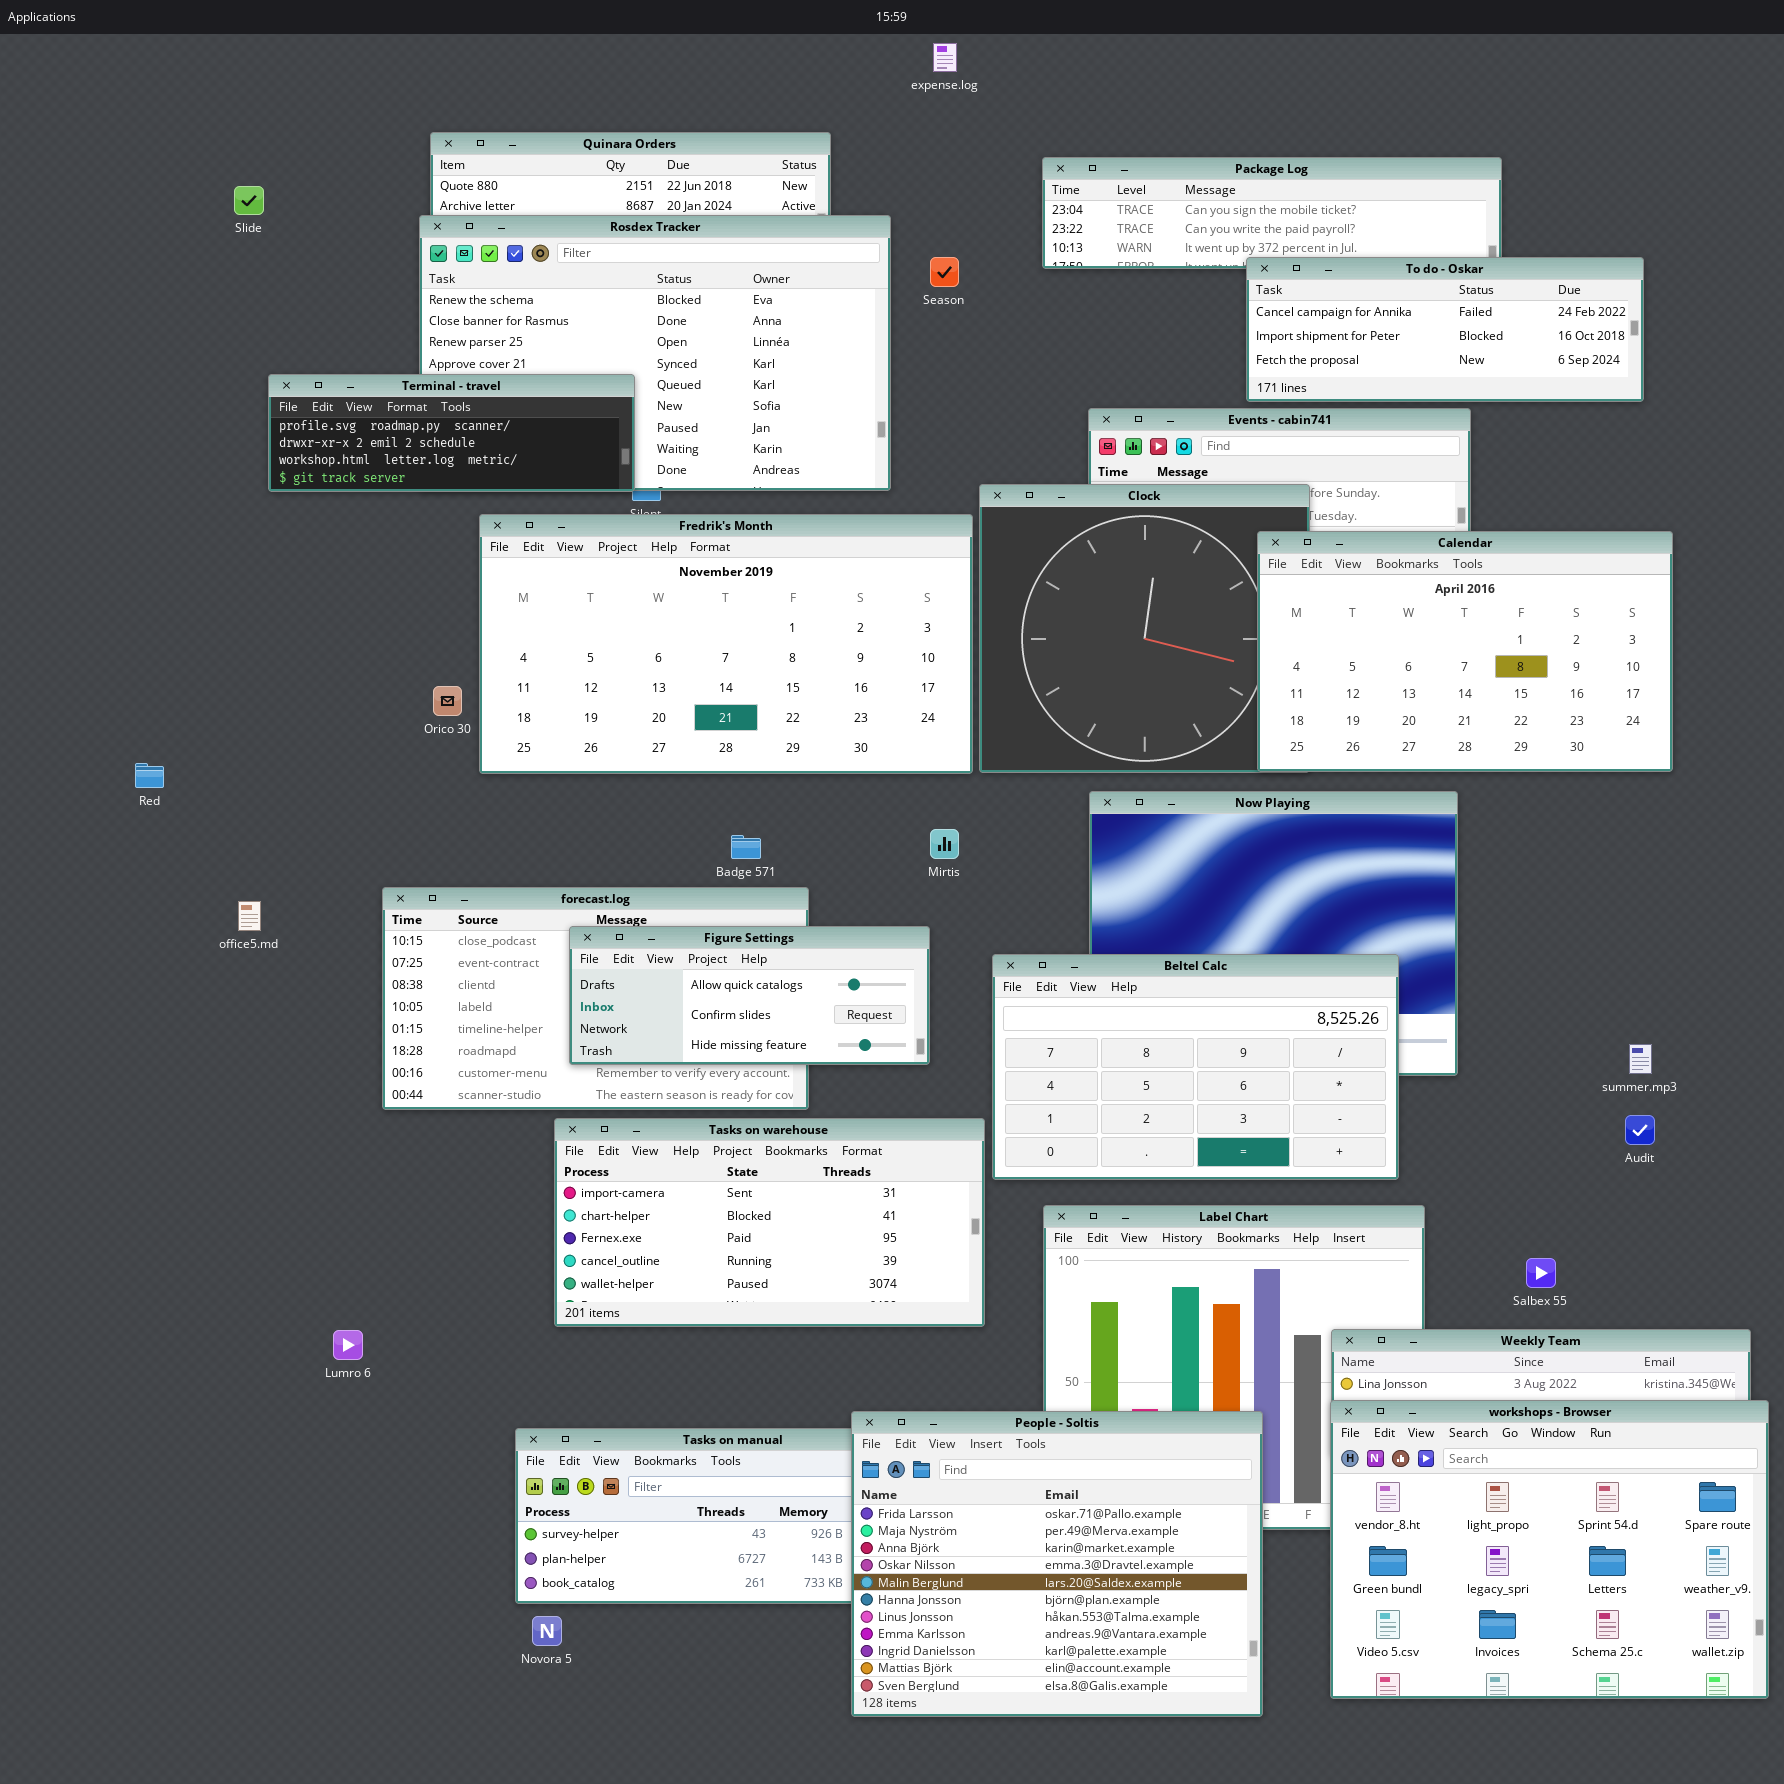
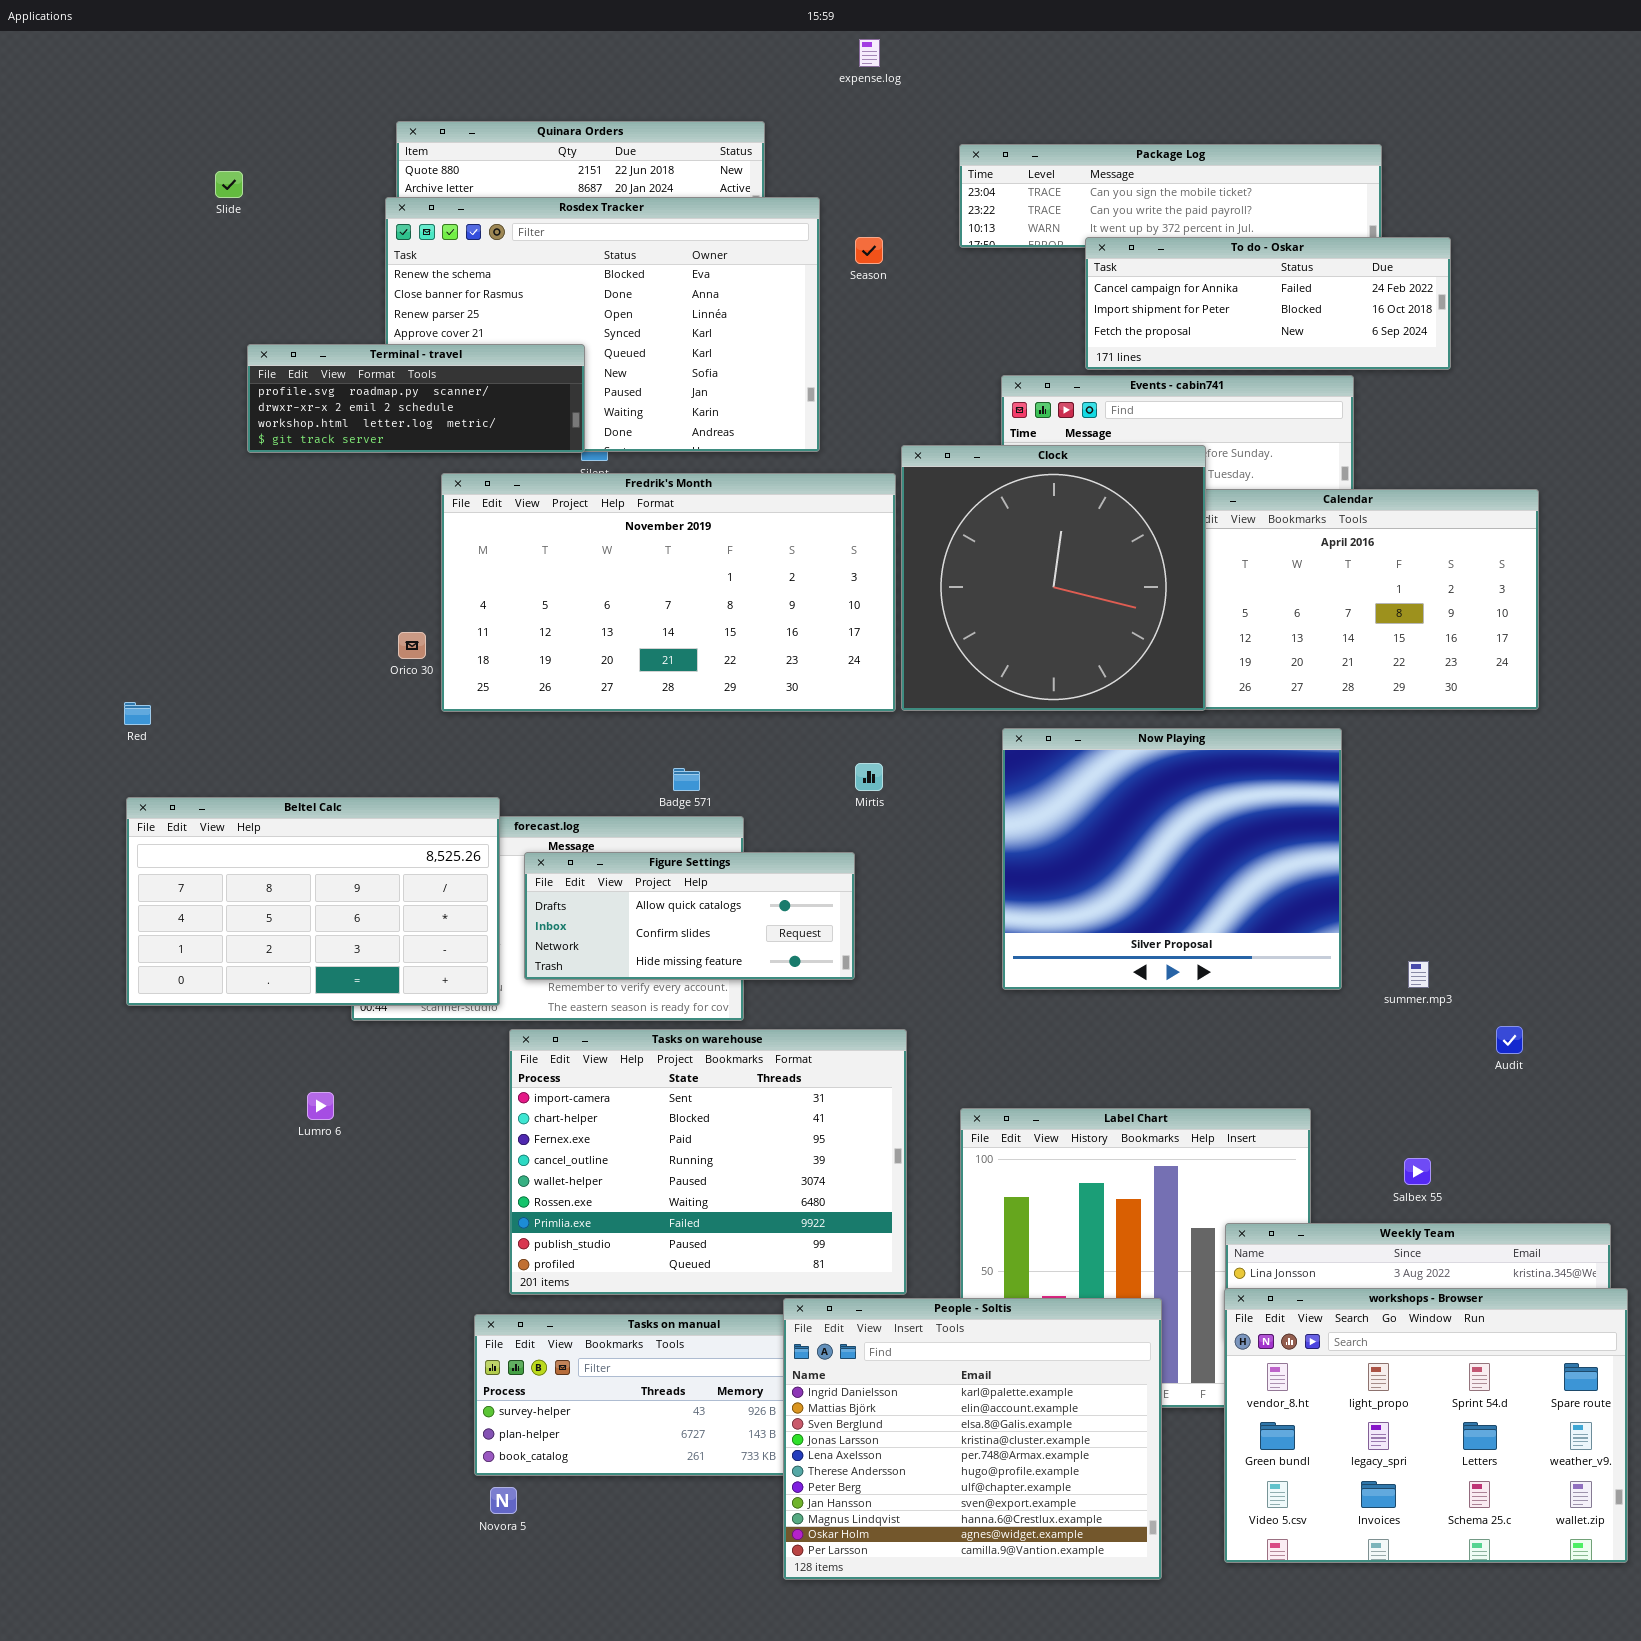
To do - Oskar: [1246,257,1644,402] -> [1085,237,1451,370], moved
Clock: [979,484,1310,773] -> [901,445,1206,711], raised
Beltel Calc: [992,954,1399,1180] -> [126,797,500,1006], moved
summer.mp3: [1629,1044,1652,1074] -> [1408,961,1429,988], moved
Tasks on warehouse: [554,1118,985,1327] -> [509,1029,907,1295], resized
Lumro 6: [333,1330,363,1360] -> [307,1092,334,1120], moved
People - Soltis: [851,1411,1263,1717] -> [783,1298,1162,1580], scrolled down 8 rows

